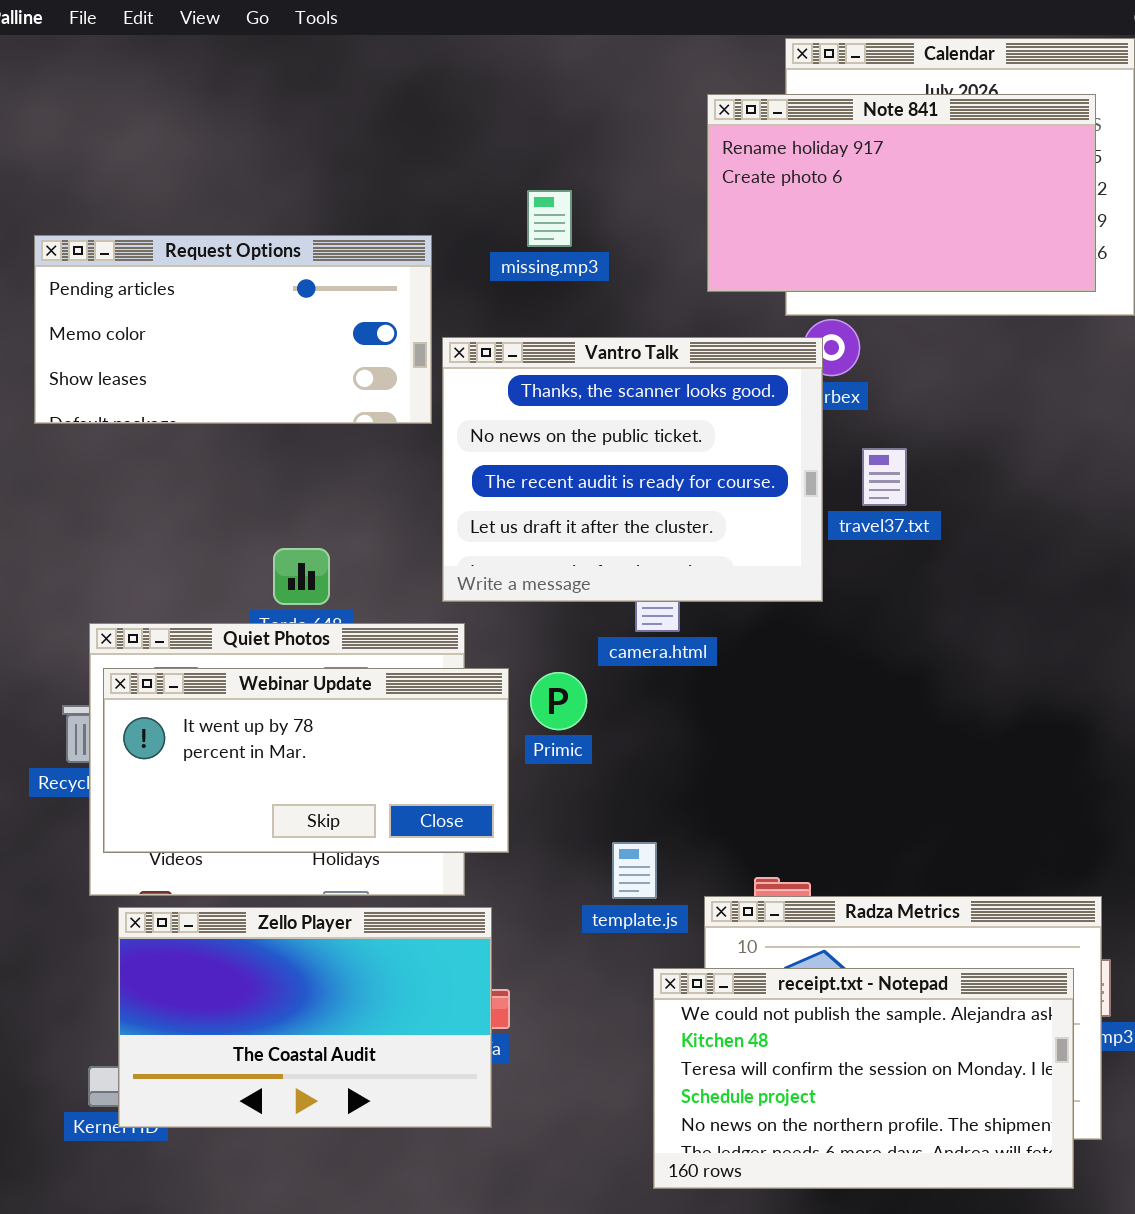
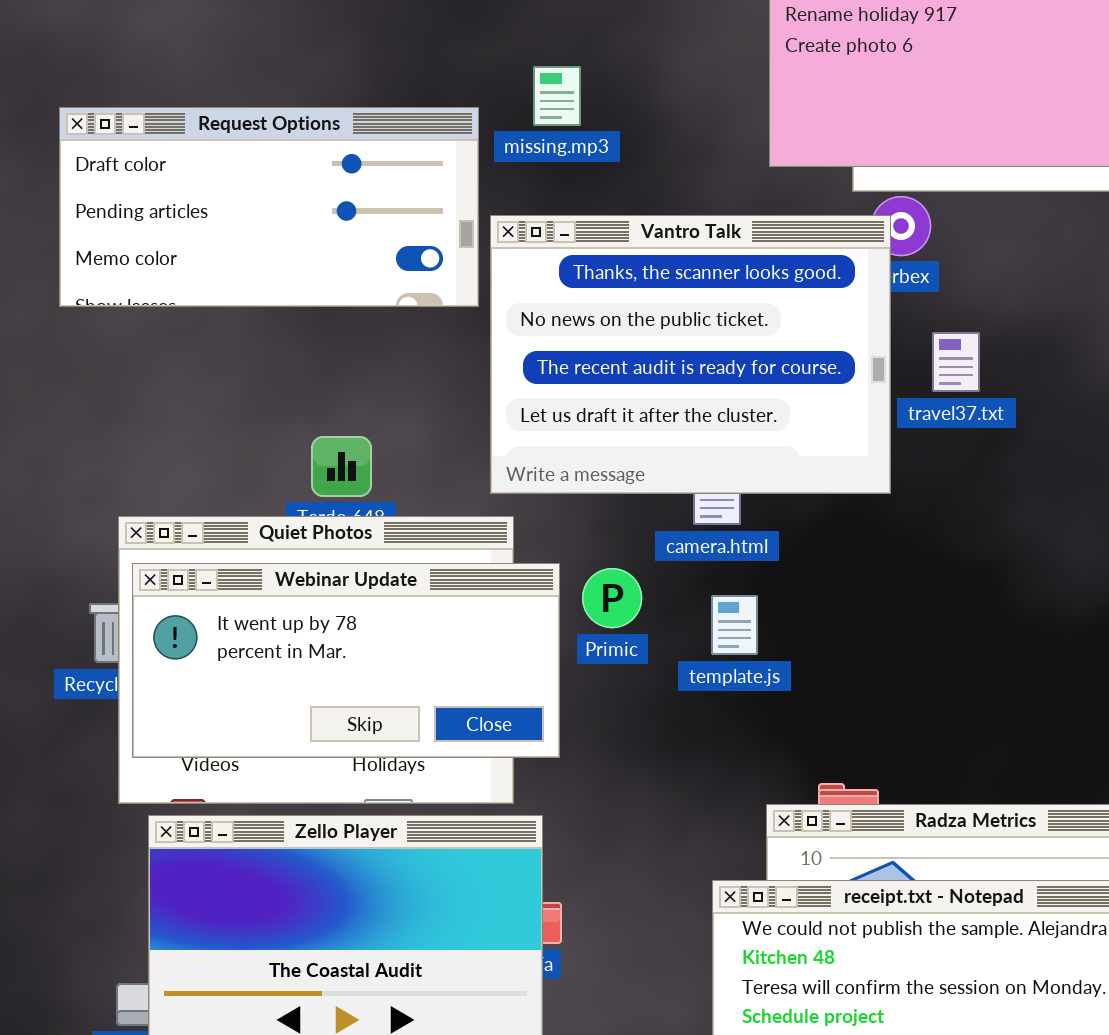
missing.mp3: [527,190,572,247] -> [533,66,581,126], moved
Request Options: [34,235,432,424] -> [59,107,479,307], scrolled up 1 row
template.js: [612,842,657,899] -> [711,595,758,655], moved

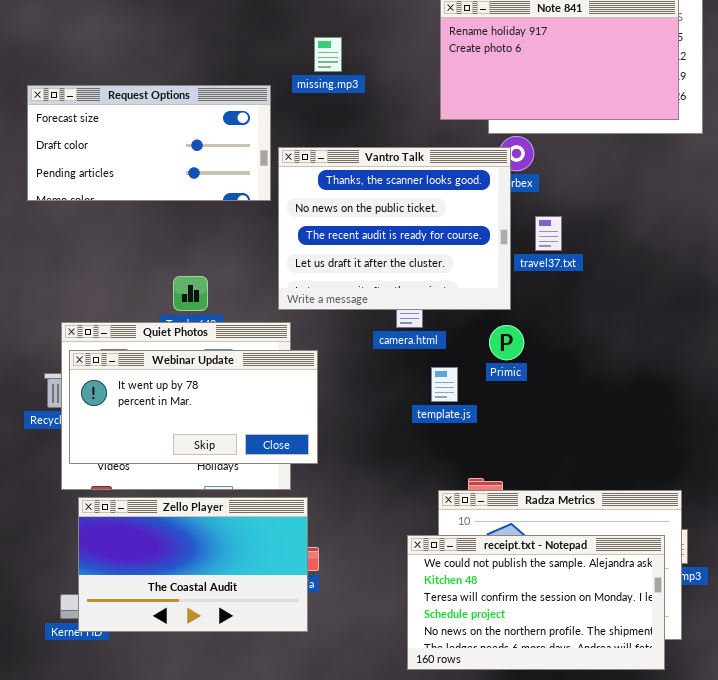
missing.mp3: [533,66,581,126] -> [314,37,342,72], moved
Request Options: [59,107,479,307] -> [27,85,271,201], scrolled up 1 row
Primic: [582,568,642,628] -> [489,325,524,360], moved
template.js: [711,595,758,655] -> [431,367,458,402], moved

